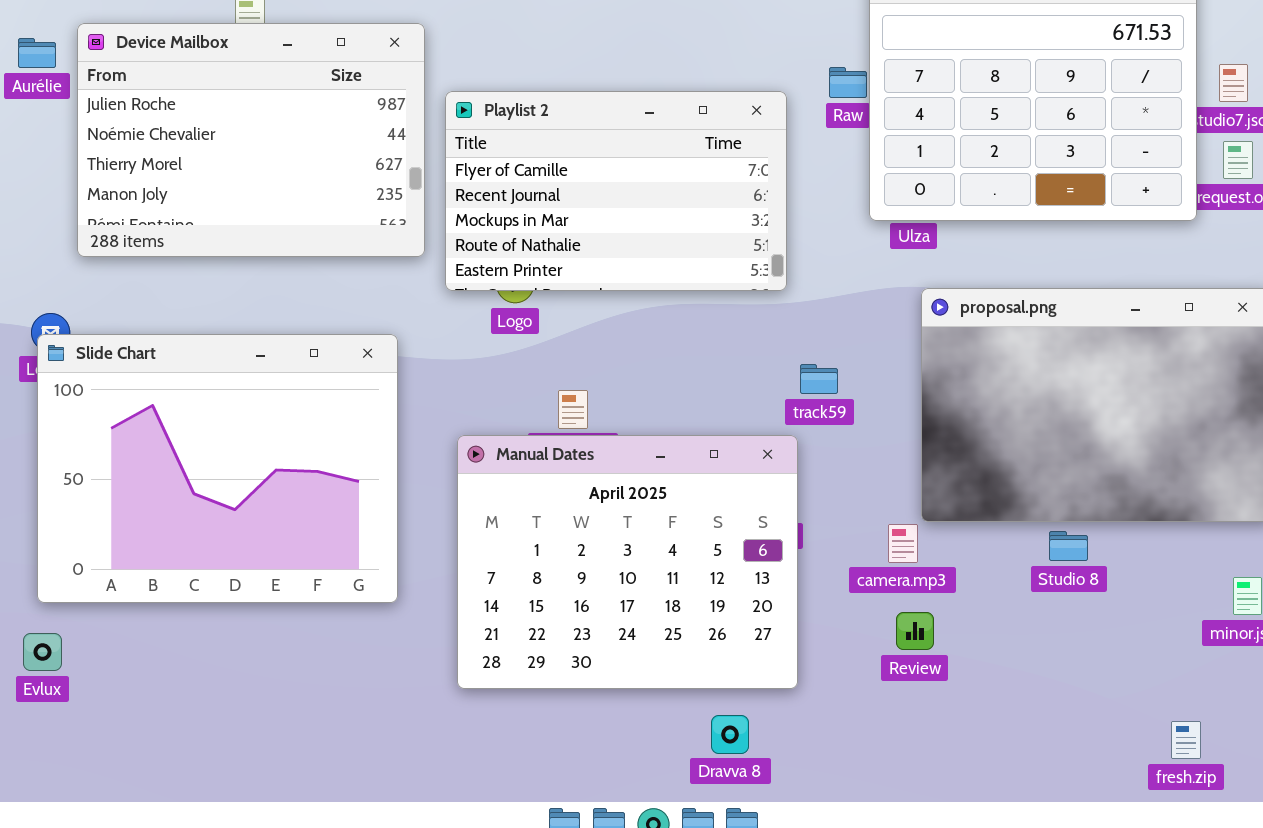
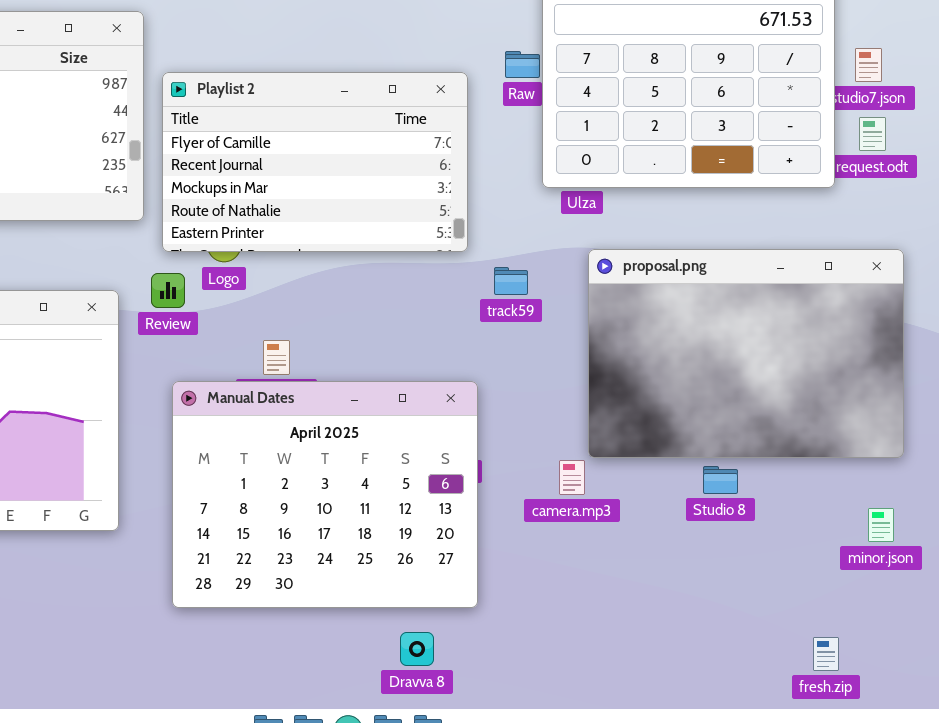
track59: [800,364,838,394] -> [494,267,528,295], moved
Review: [896,612,934,650] -> [151,273,185,308], moved

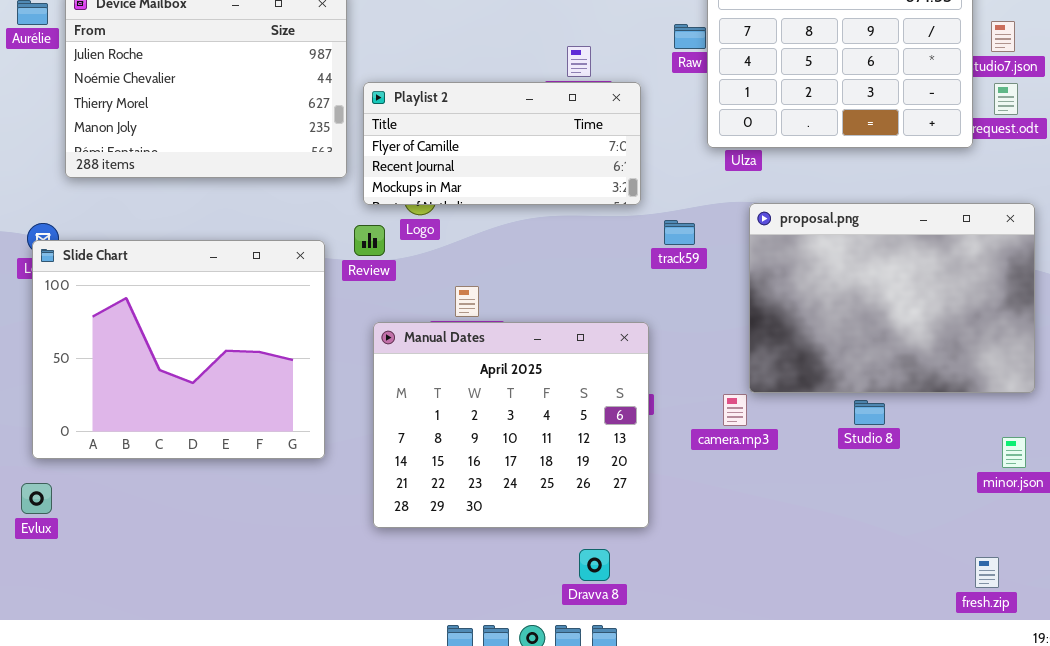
Playlist 2: [162,72,468,252] -> [363,82,641,205], resized
fresh.zip: [813,637,839,671] -> [975,557,999,588], moved

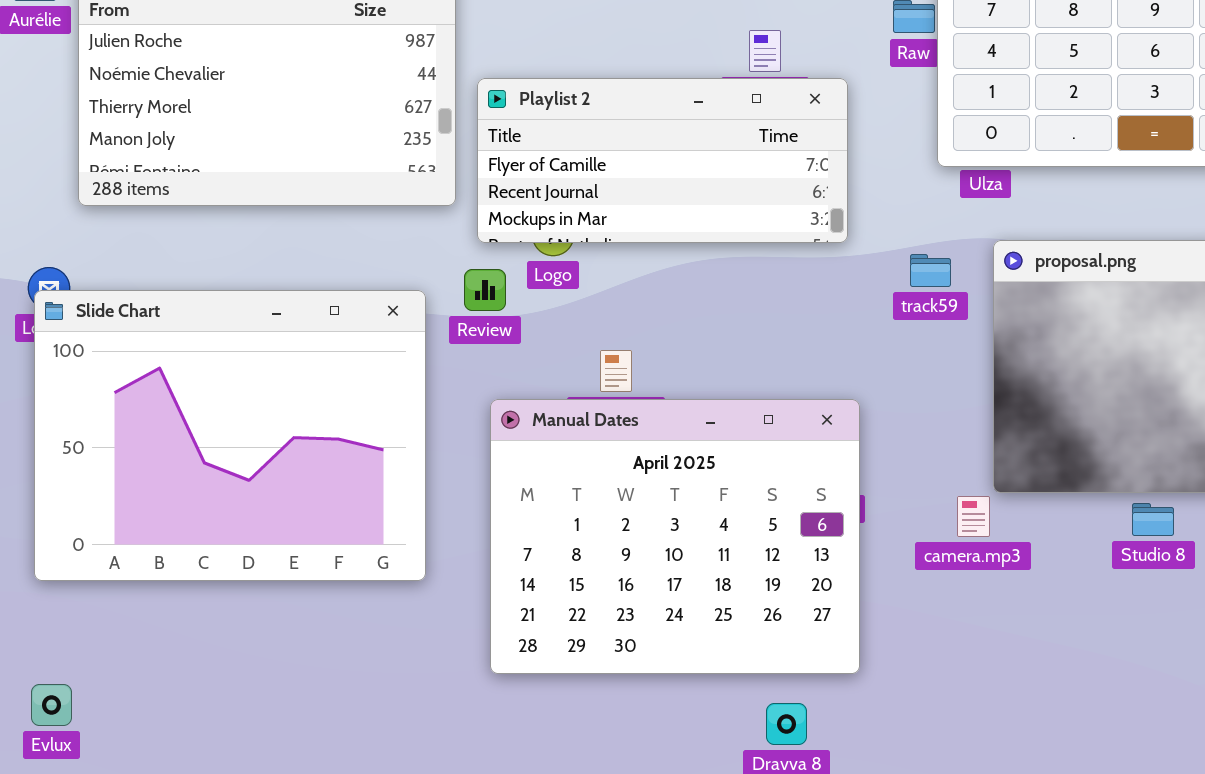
track59: [664,220,695,245] -> [910,254,951,287], moved
Evlux: [21,483,52,514] -> [31,684,72,726], moved

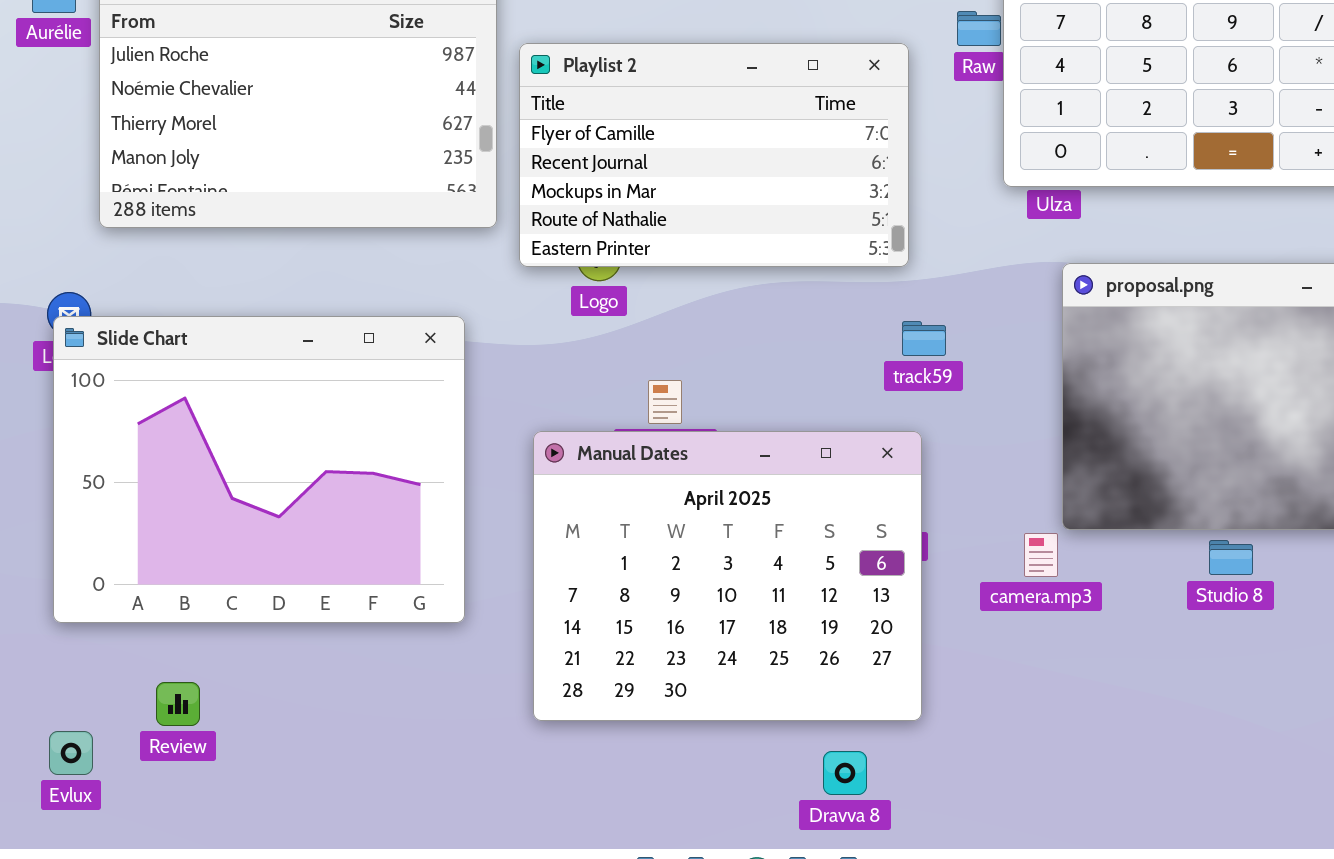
Playlist 2: [477,78,848,243] -> [519,43,909,267], resized
track59: [910,254,951,287] -> [902,321,946,356], moved
Review: [464,269,506,311] -> [156,682,200,726], moved

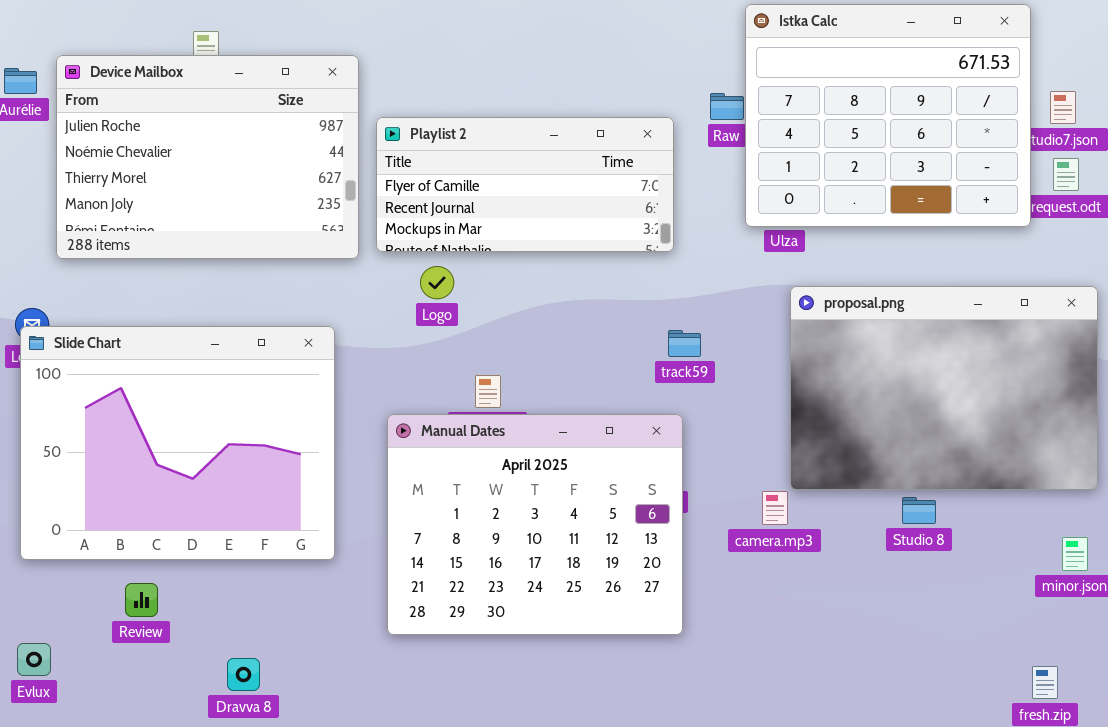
Playlist 2: [519,43,909,267] -> [376,117,674,252], resized
Review: [156,682,200,726] -> [125,583,158,617], moved
Dravva 8: [823,751,867,795] -> [227,658,260,691], moved

